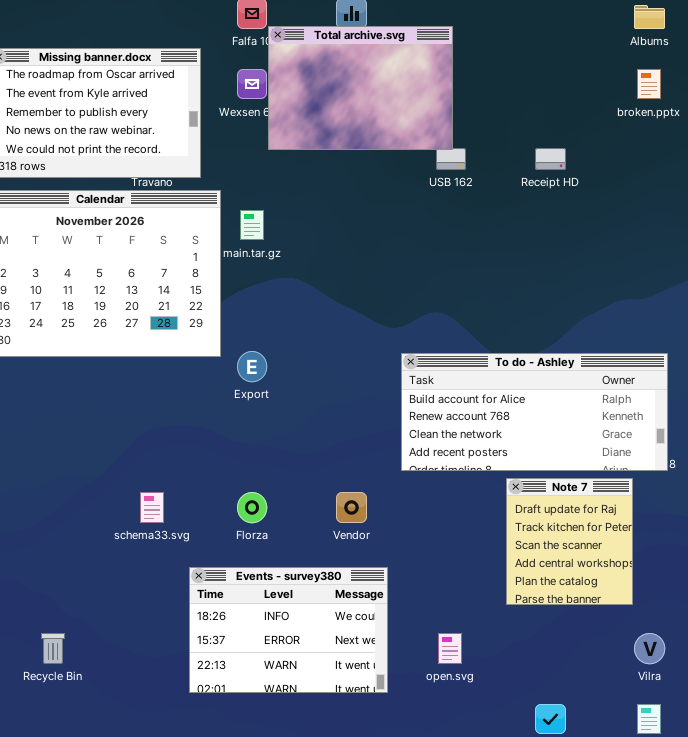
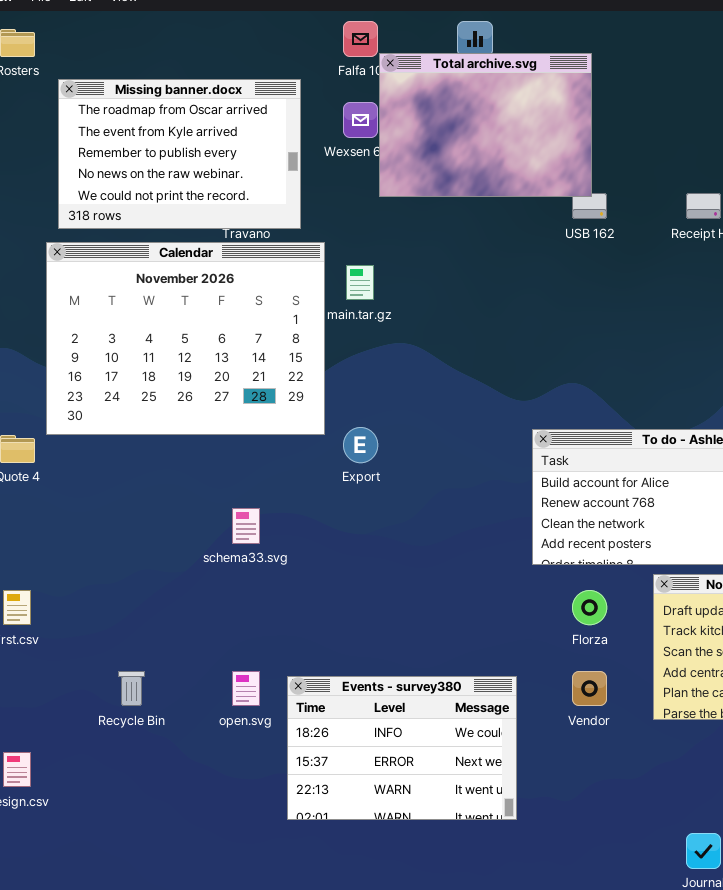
schema33.svg: [140,492,164,523] -> [232,508,260,544], moved
Florza: [237,492,267,523] -> [572,590,607,625], moved
Vendor: [336,492,367,523] -> [572,671,607,706], moved
Recycle Bin: [41,633,65,664] -> [118,671,145,706], moved
open.svg: [438,633,462,664] -> [232,671,260,706], moved

